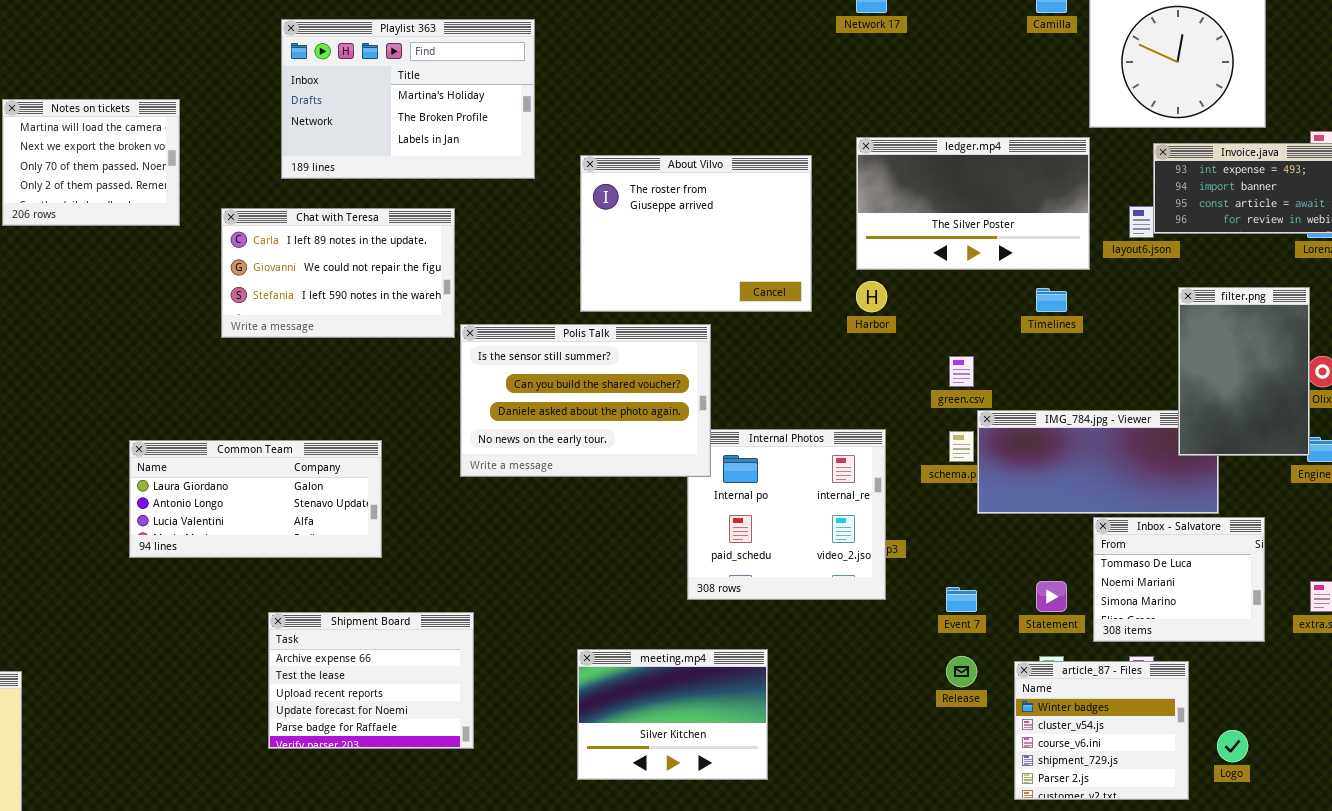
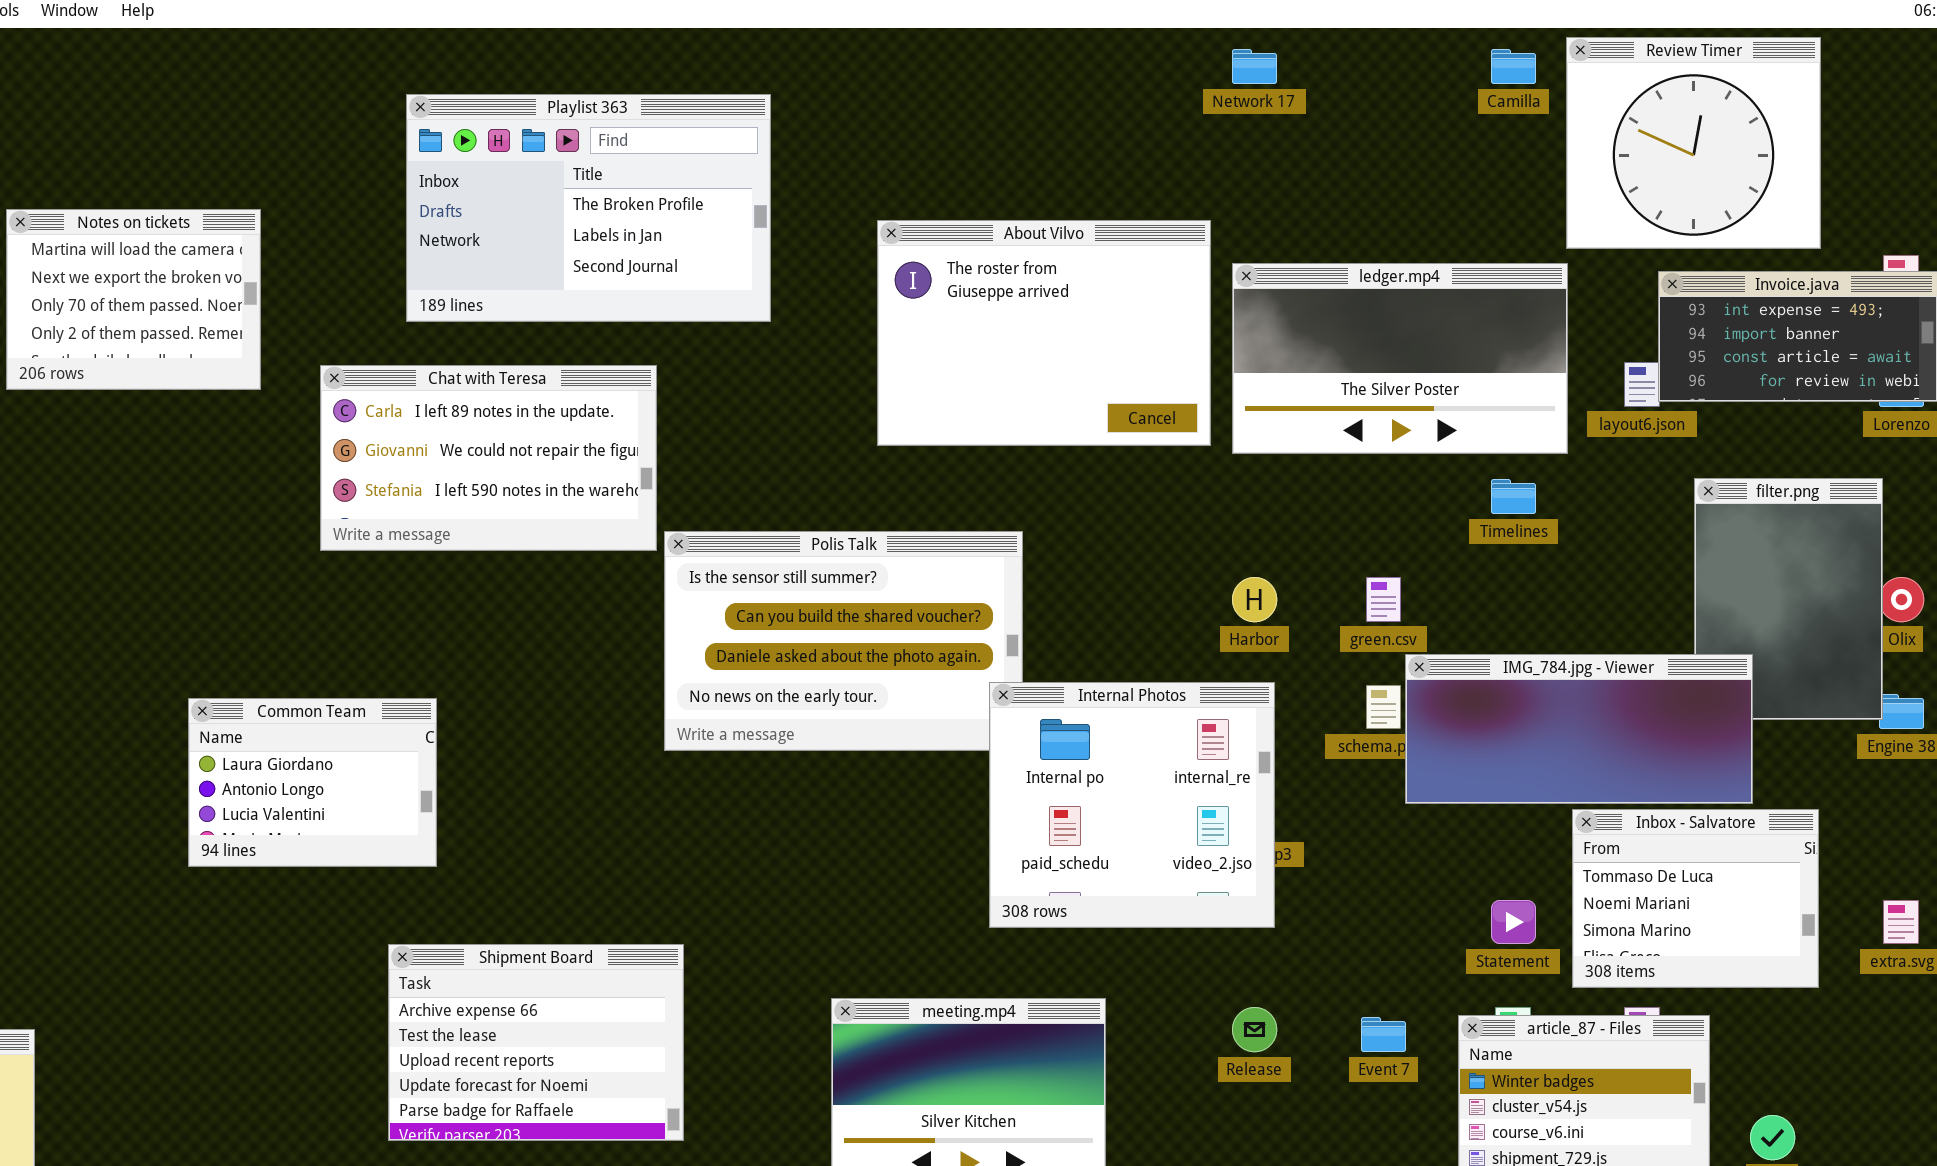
Playlist 363: [281,19,535,179] -> [406,94,771,322], scrolled down 1 row
About Vilvo: [580,155,812,312] -> [877,220,1211,446], moved
Harbor: [856,281,887,312] -> [1232,577,1277,622], moved
IMG_784.jpg - Viewer: [977,410,1219,514] -> [1405,654,1753,804], raised
Internal Photos: [687,429,886,600] -> [989,682,1275,928], raised
Common Team: [129,440,382,558] -> [188,698,437,867], resized
Event 7: [946,587,977,612] -> [1361,1017,1406,1052], moved
Release: [946,656,977,687] -> [1232,1007,1277,1052], moved

